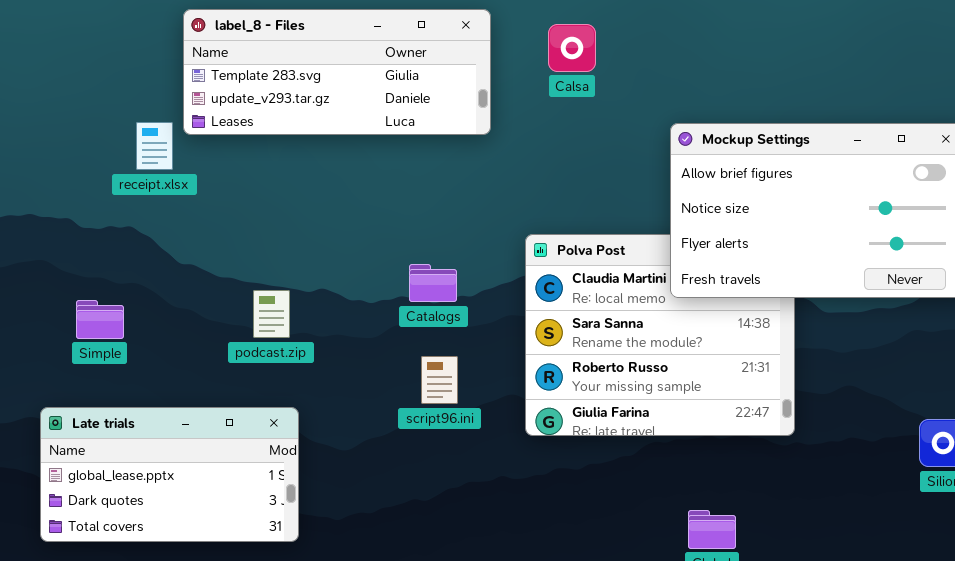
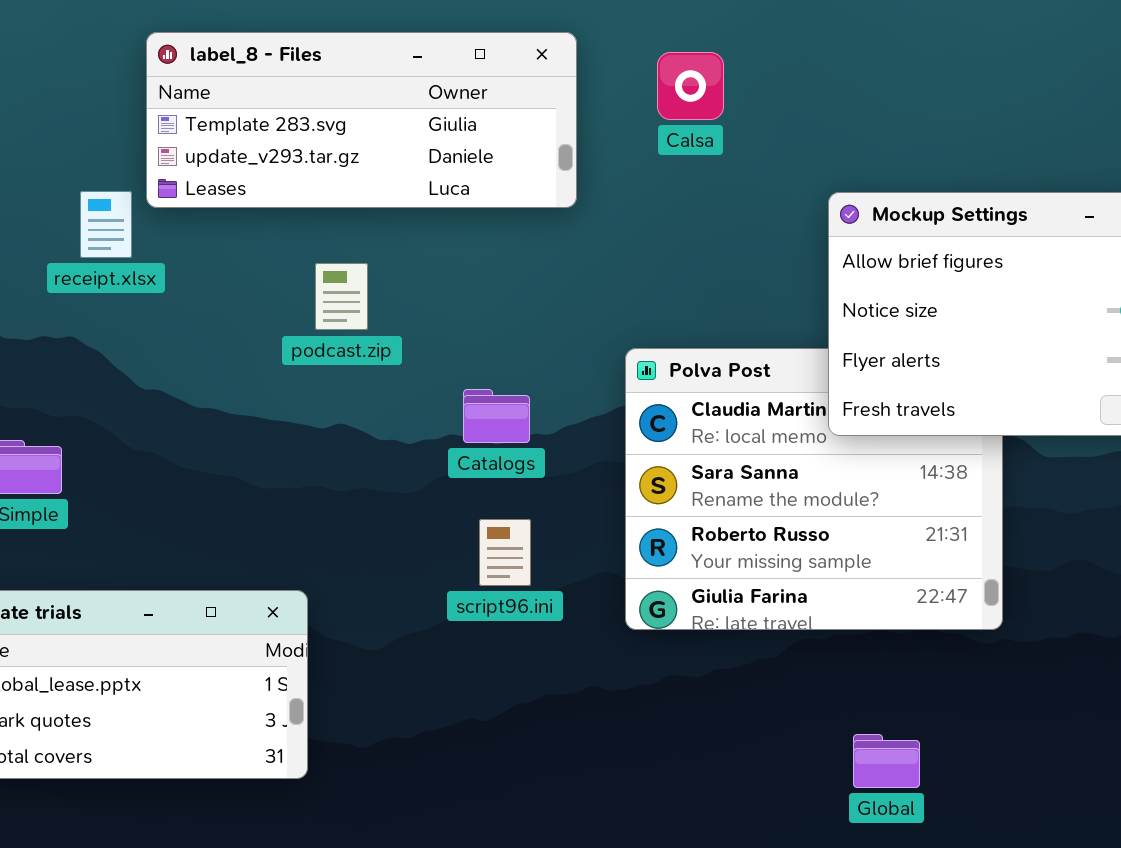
podcast.zip: [253,290,290,338] -> [315,263,368,330], moved

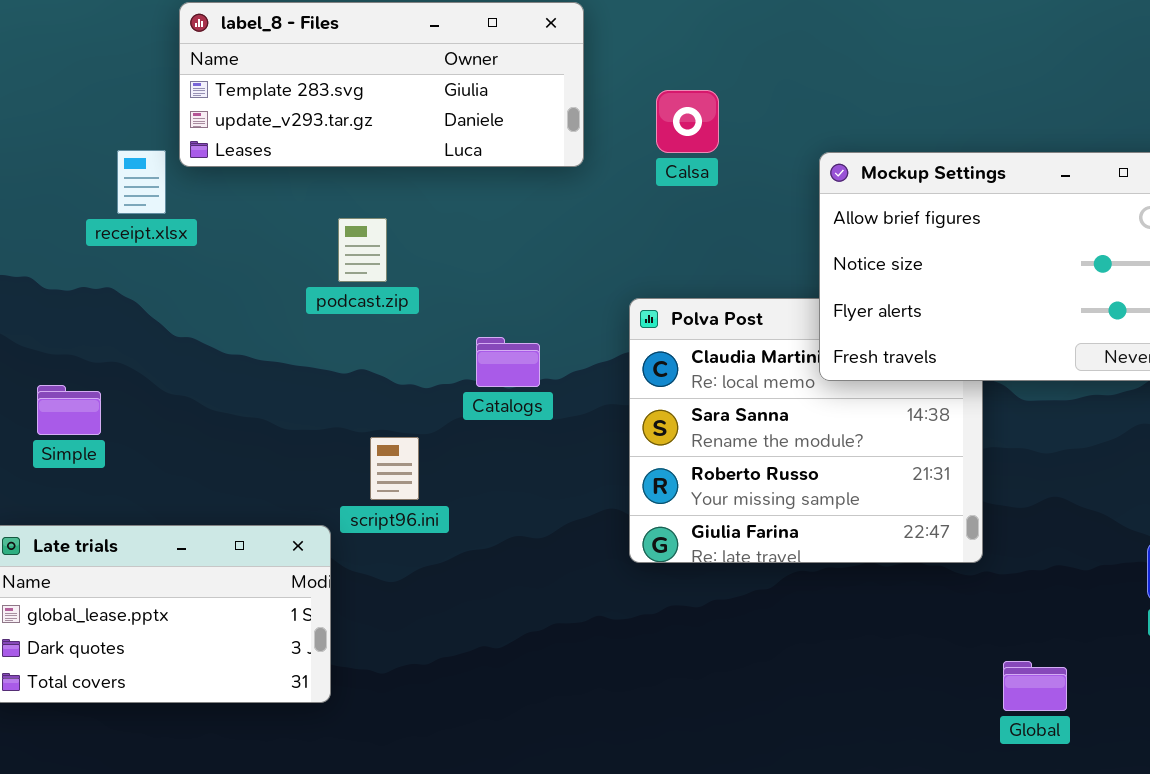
Calsa: [657,52,724,120] -> [656,90,719,153], moved
script96.ini: [479,519,531,586] -> [370,437,419,500], moved
Global: [853,734,920,788] -> [1003,661,1067,711], moved

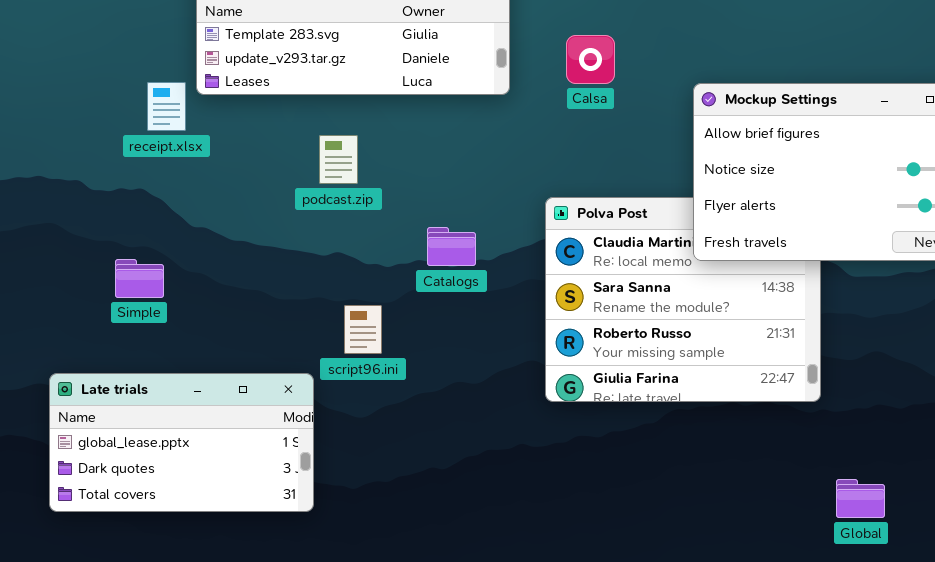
Simple: [37,385,101,435] -> [115,259,164,298], moved

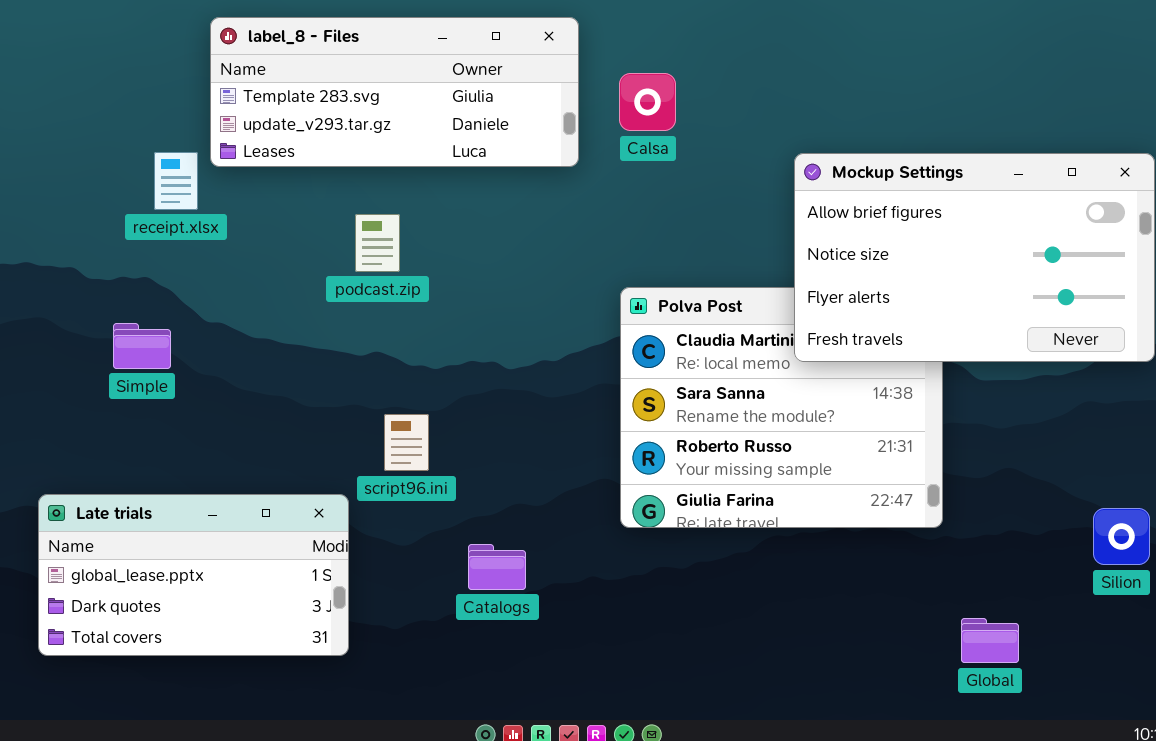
Calsa: [566,35,615,84] -> [619,73,676,131], moved
Catalogs: [427,227,476,266] -> [468,544,526,590], moved
Simple: [115,259,164,298] -> [113,323,171,369], moved

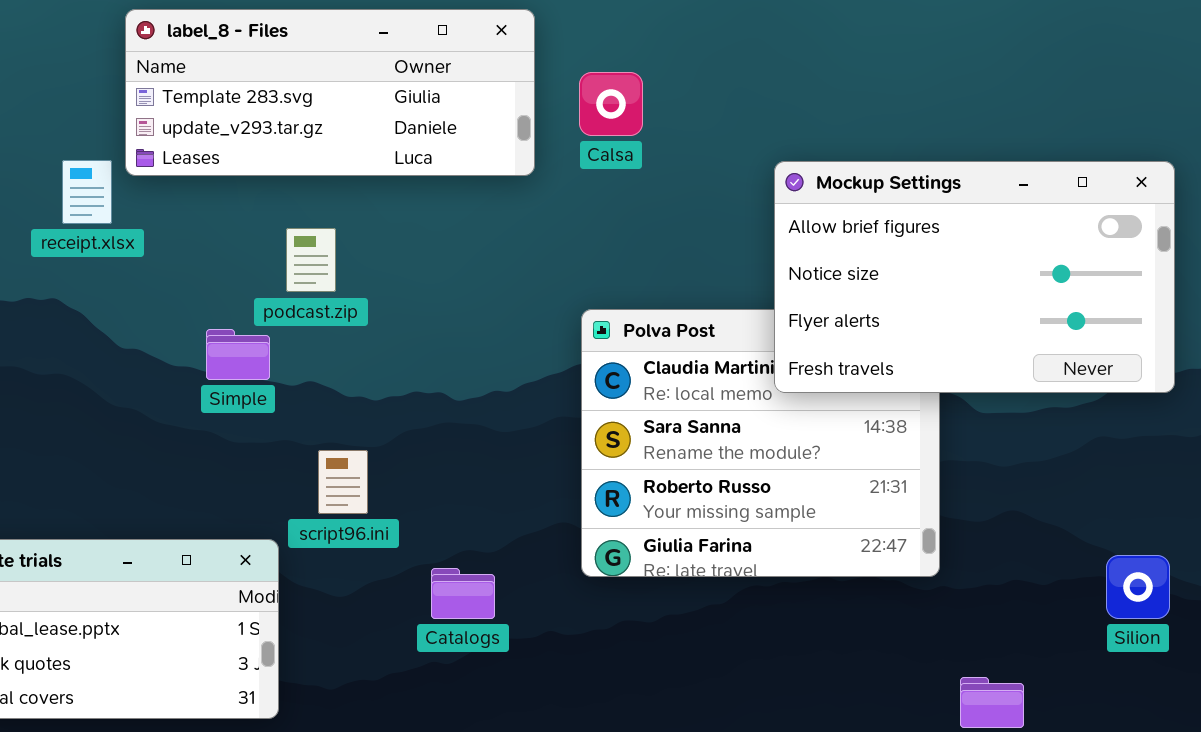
Simple: [113,323,171,369] -> [206,329,270,380], moved
Catalogs: [468,544,526,590] -> [431,568,495,619], moved

